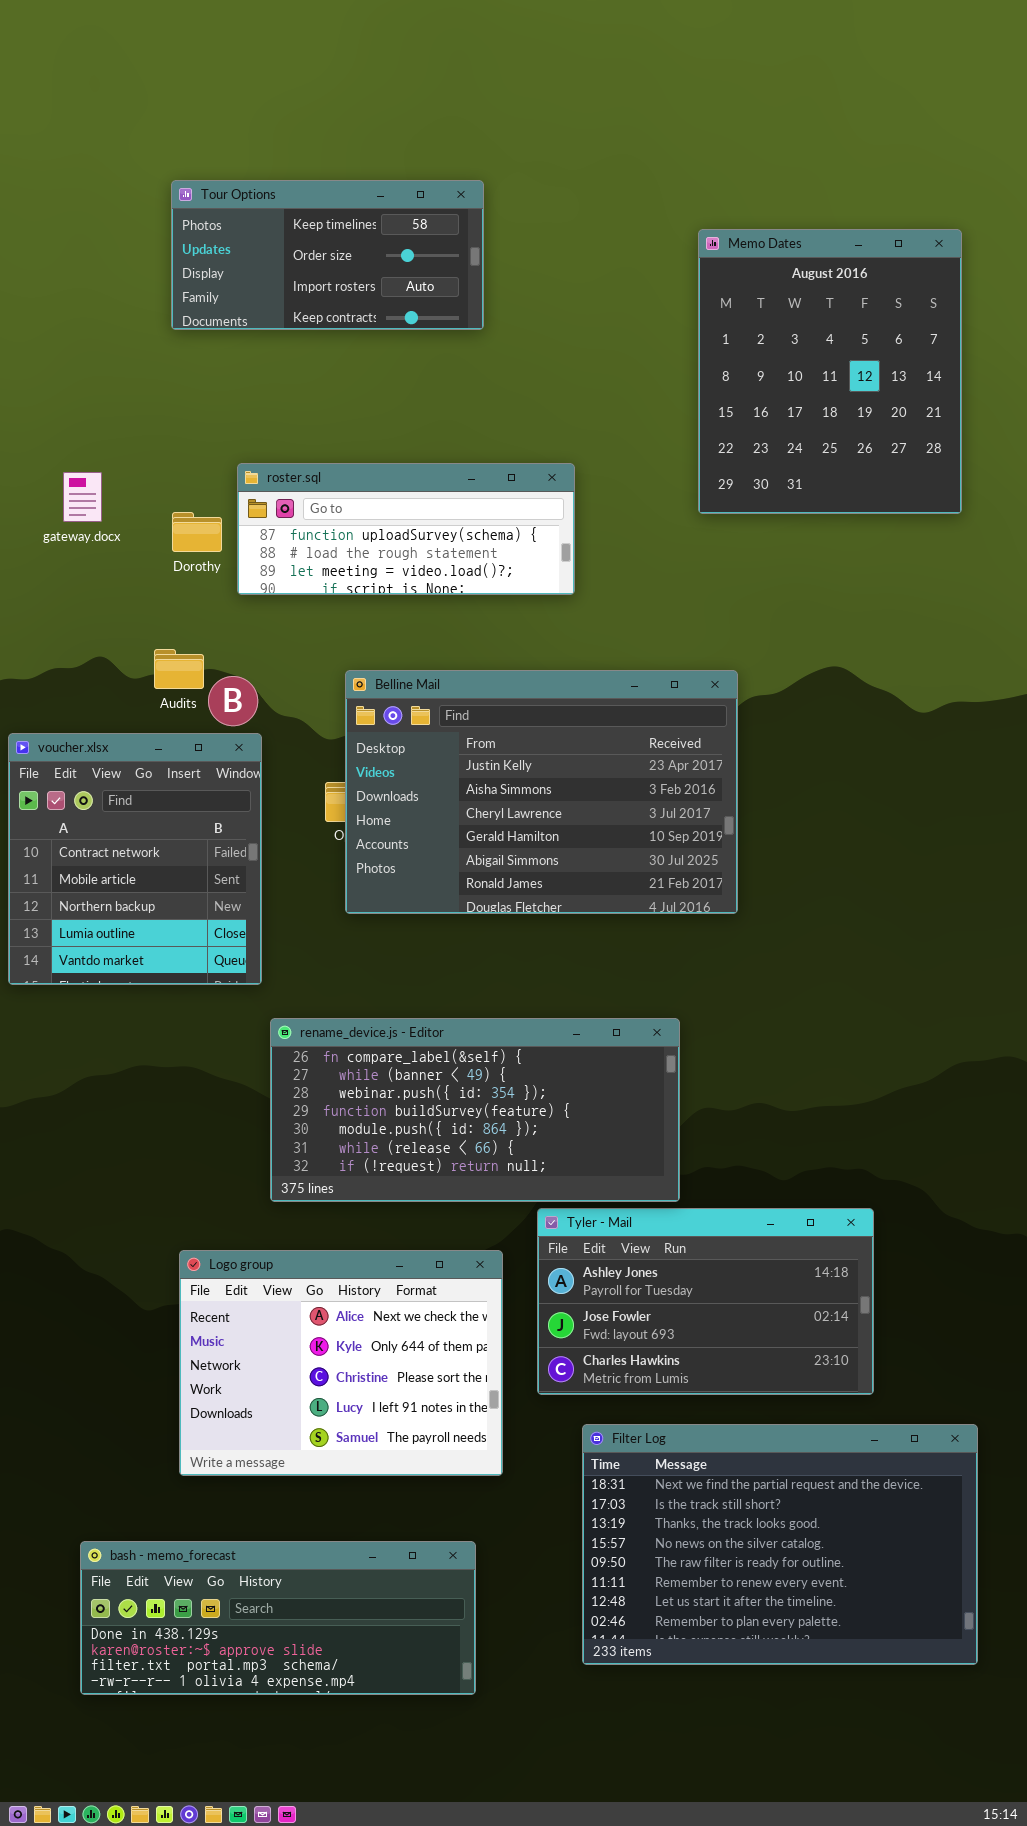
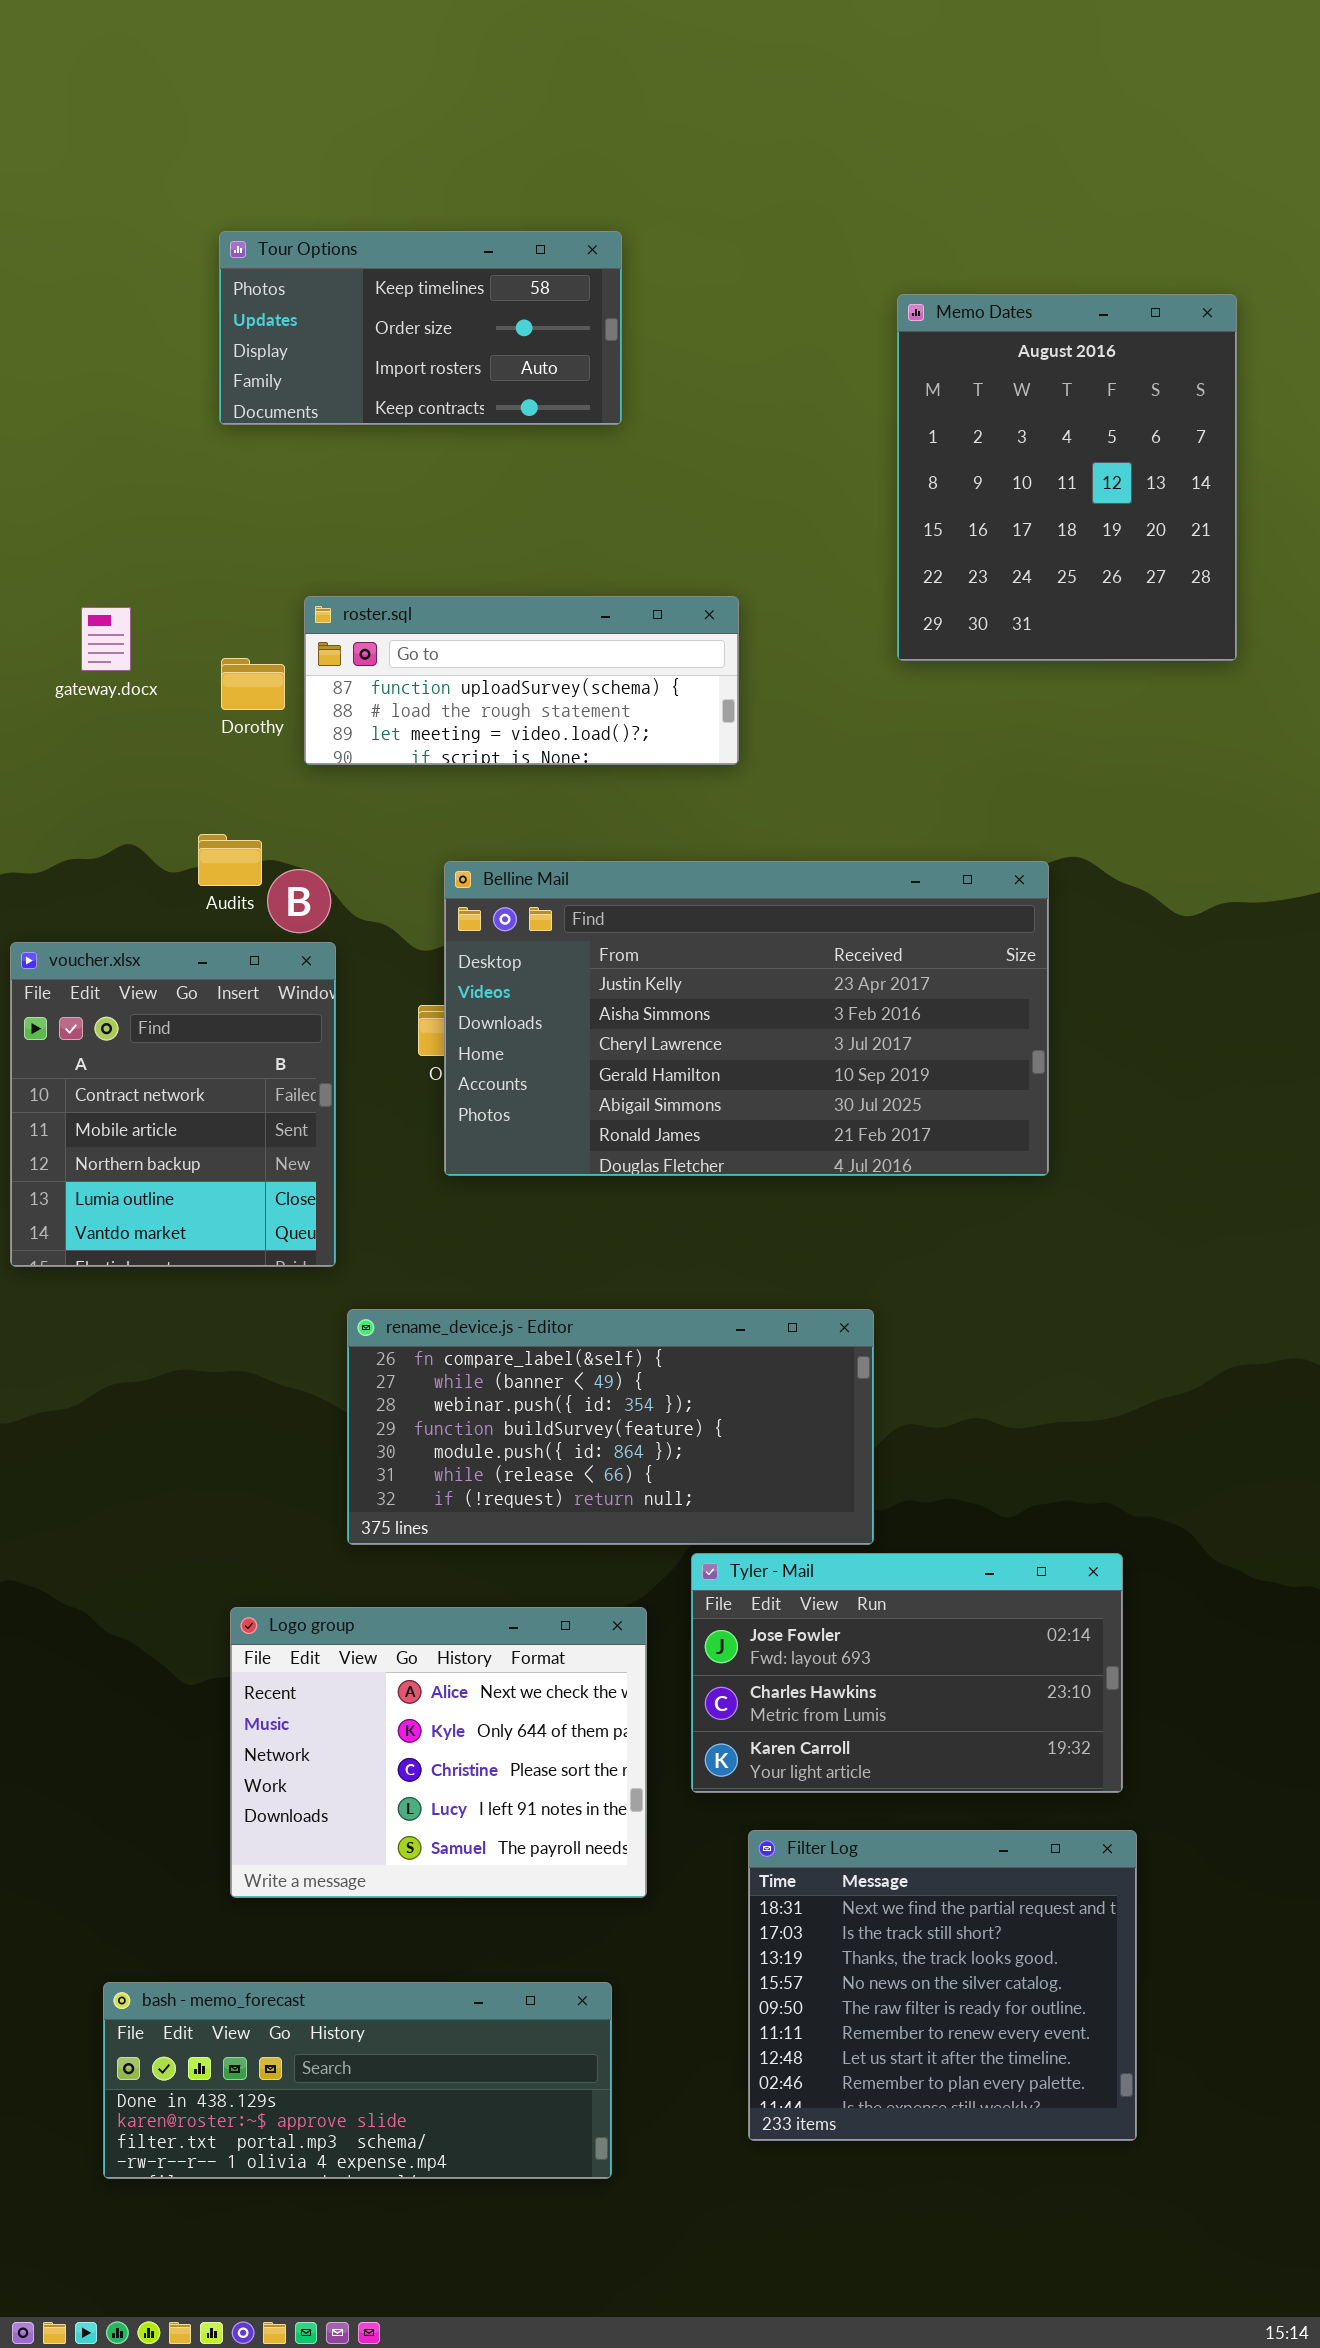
Belline Mail: [345,670,738,914] -> [444,861,1049,1176], resized
Tyler - Mail: [537,1208,874,1395] -> [691,1553,1123,1793], scrolled down 1 row
Filter Log: [582,1424,978,1665] -> [748,1830,1137,2141], resized

